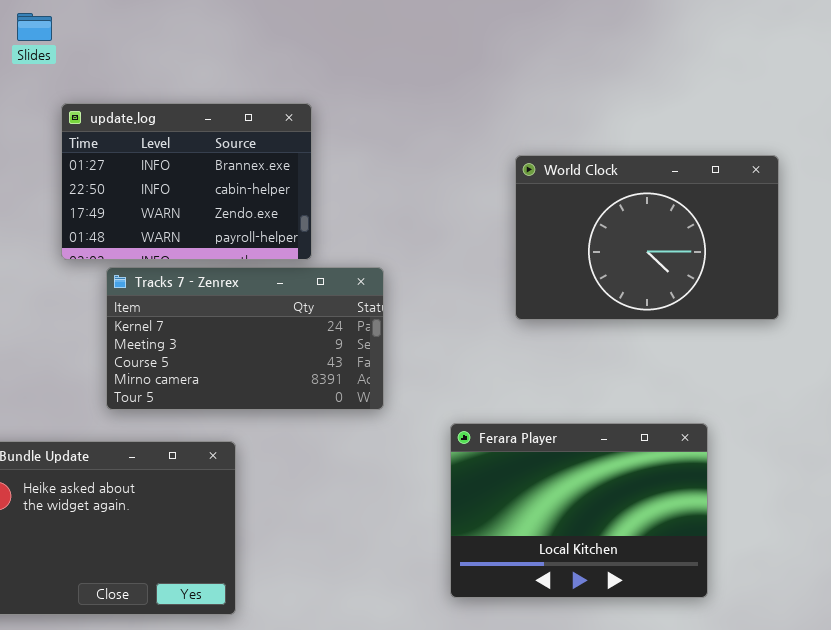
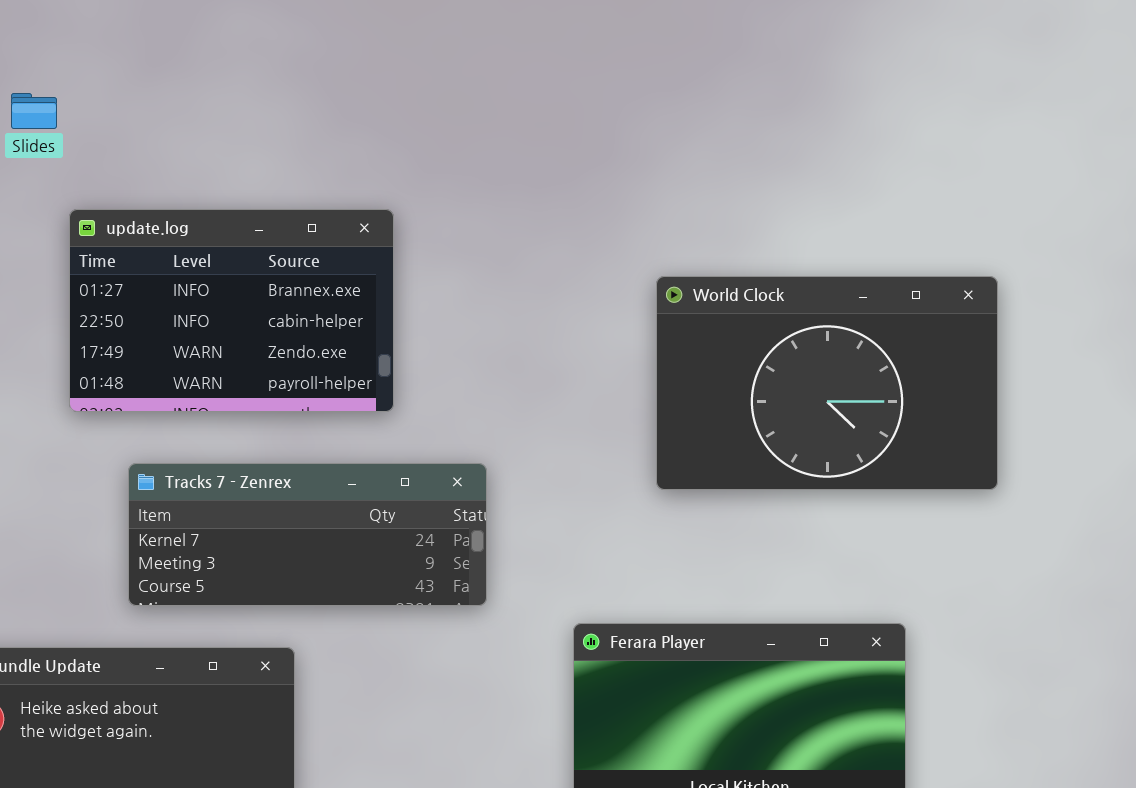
Tracks 7 - Zenrex: [106,267,384,410] -> [128,463,487,606], resized

